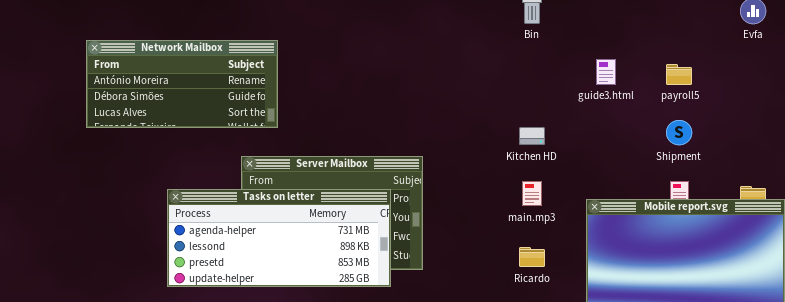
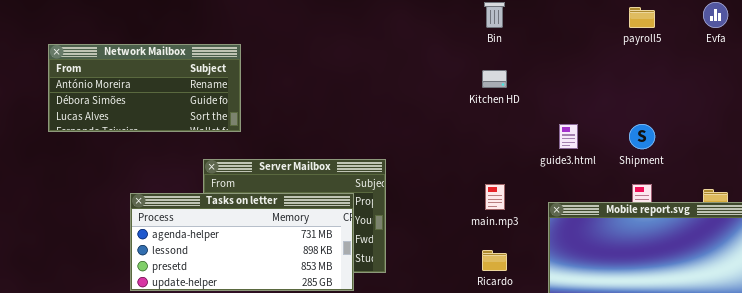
guide3.html: [596,59,616,85] -> [559,124,578,149], moved
payroll5: [666,64,692,85] -> [629,7,655,28], moved
Kitchen HD: [519,127,545,145] -> [482,70,507,88], moved

